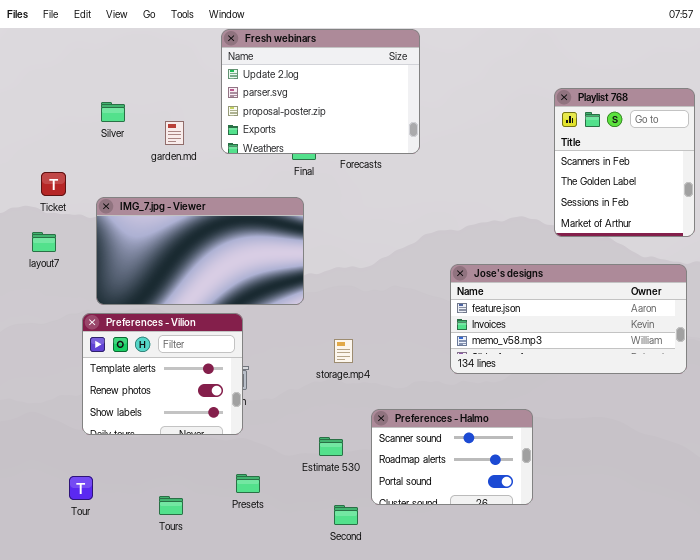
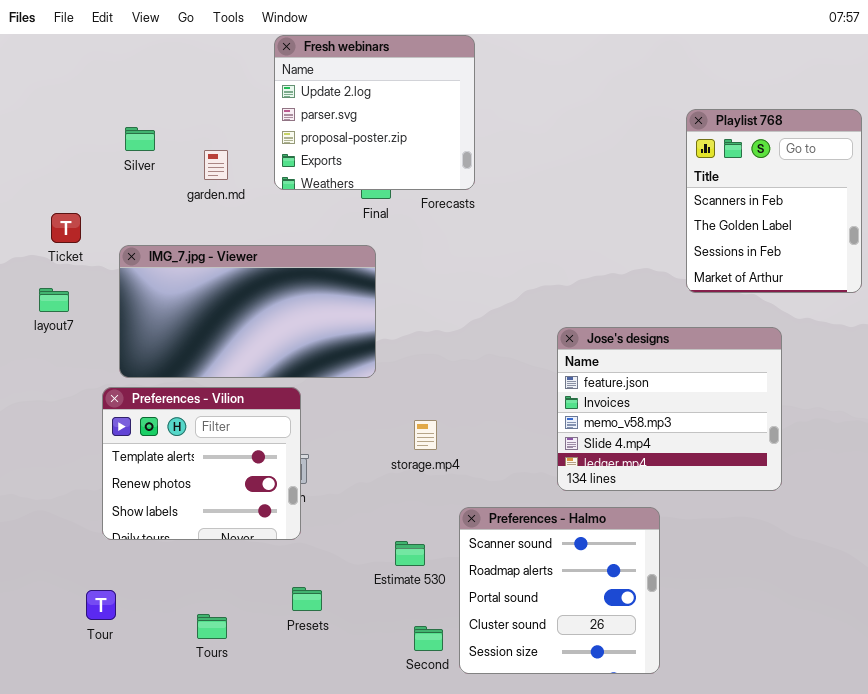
Fresh webinars: [221,29,420,154] -> [274,35,475,190], resized
Jose's designs: [450,264,687,374] -> [557,327,782,491], resized
Preferences - Halmo: [371,409,533,505] -> [459,507,660,674], resized

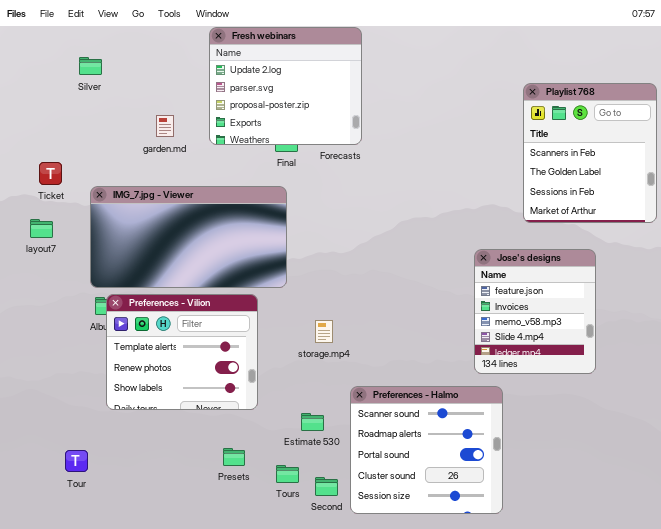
Silver: [125,127,155,151] -> [79,57,102,75], moved
Jose's designs: [557,327,782,491] -> [474,249,596,374], resized
Preferences - Vilion: [102,387,301,540] -> [106,294,258,410], moved
Tours: [197,614,227,639] -> [276,465,299,483], moved

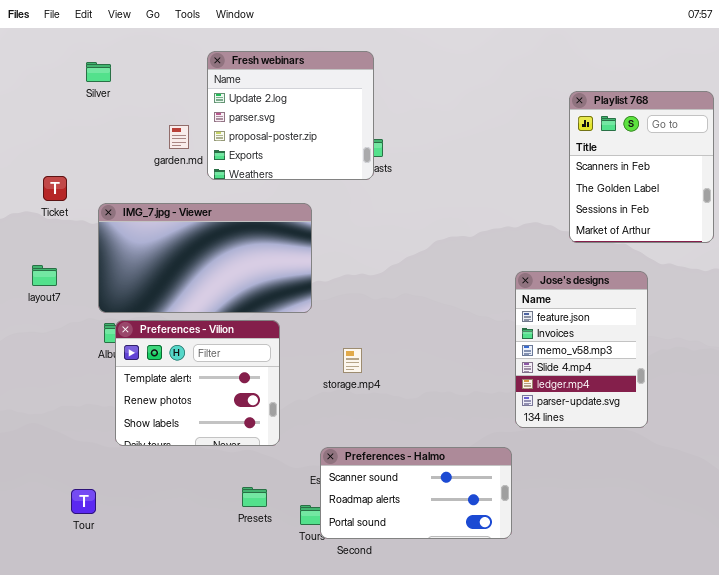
Fresh webinars: [209,27,362,145] -> [207,51,374,180], moved
layout7: [30,219,53,238] -> [32,265,57,286], moved
Jose's designs: [474,249,596,374] -> [515,271,648,428], resized
Preferences - Halmo: [350,386,503,514] -> [320,447,512,539], moved, resized

